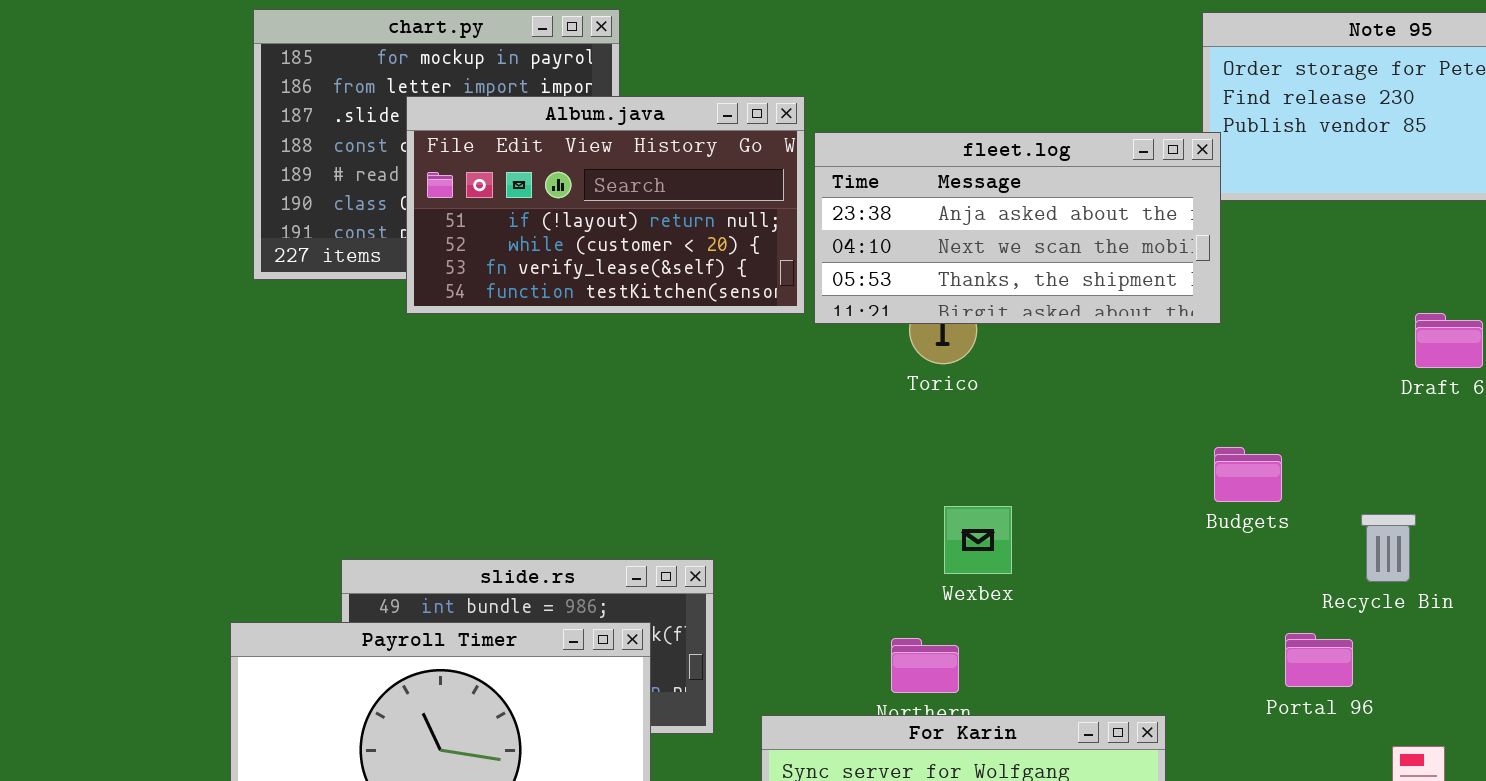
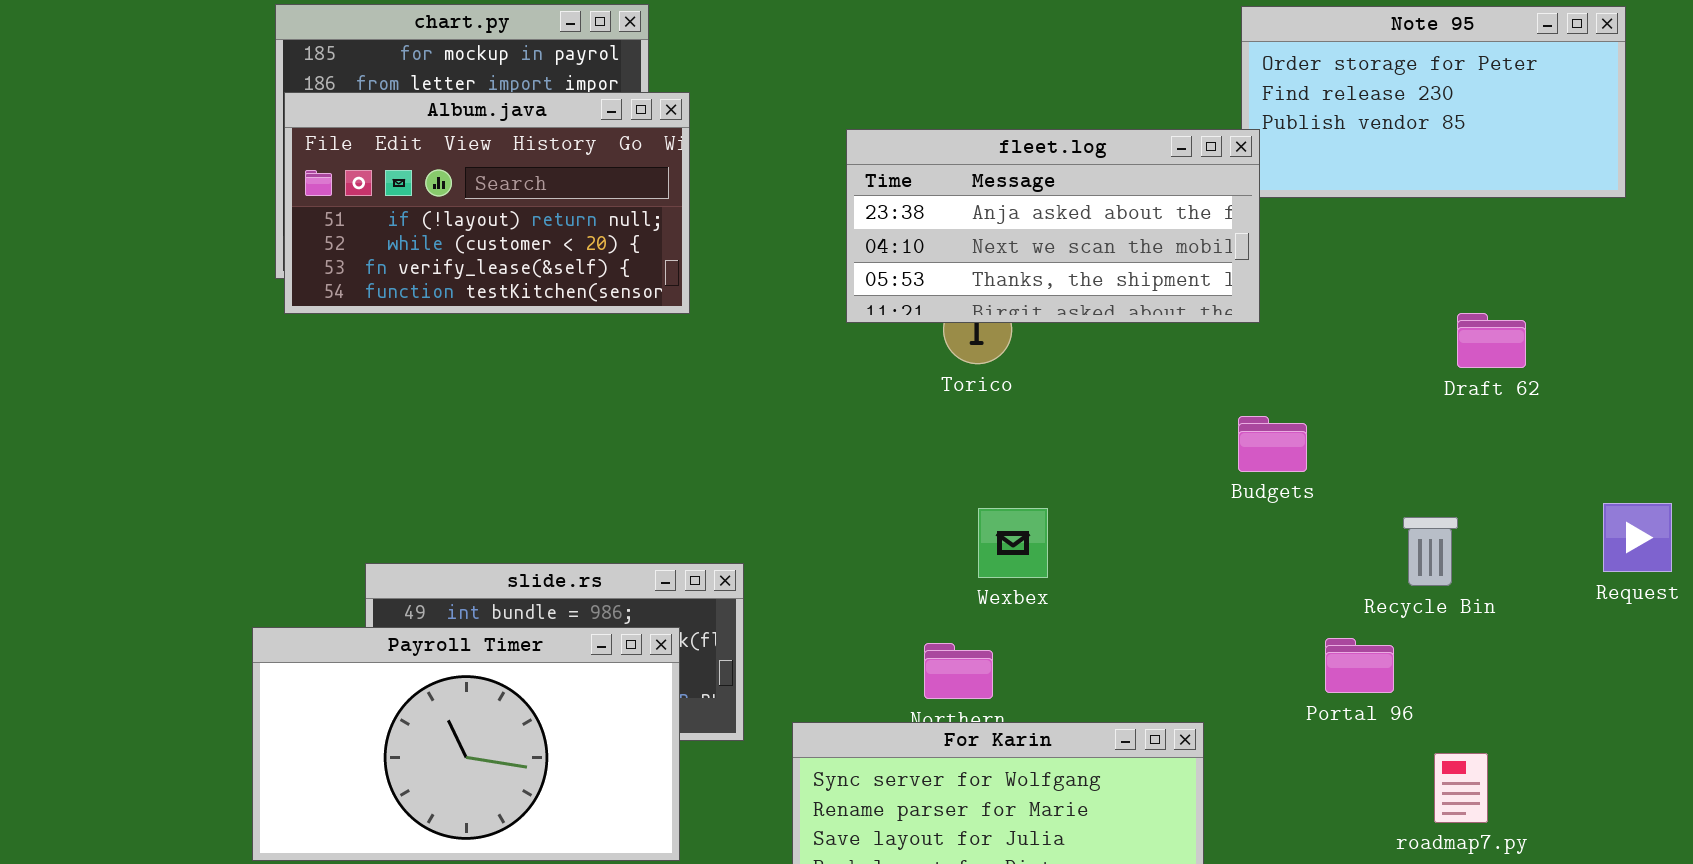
Album.java: [406,96,805,314] -> [284,92,690,314], moved
Budgets: [1214,447,1282,502] -> [1238,416,1307,472], moved

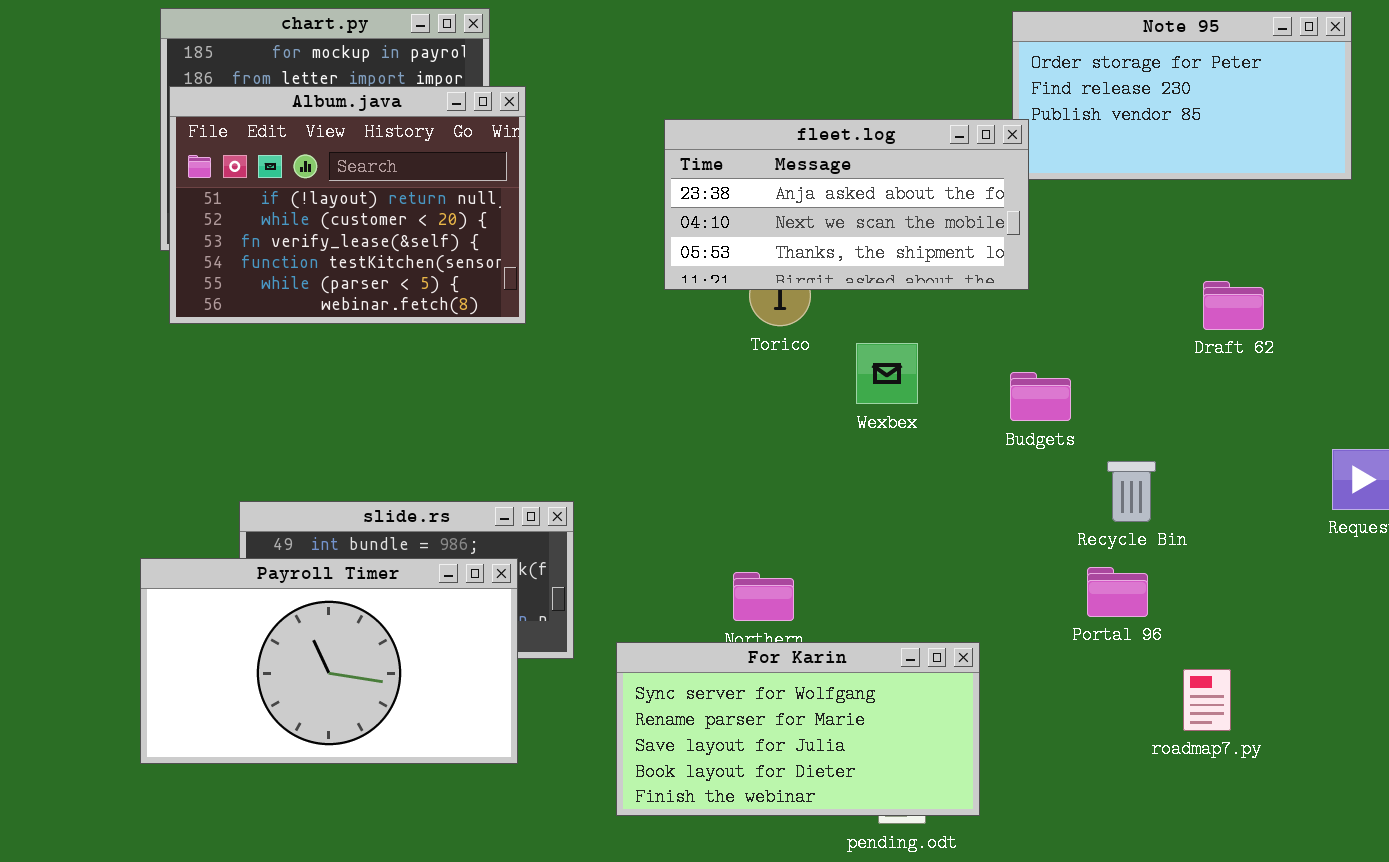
Album.java: [284,92,690,314] -> [169,86,526,324], resized
Wexbex: [978,508,1048,578] -> [856,343,918,404], moved
Recycle Bin: [1403,517,1458,586] -> [1107,461,1156,522], moved

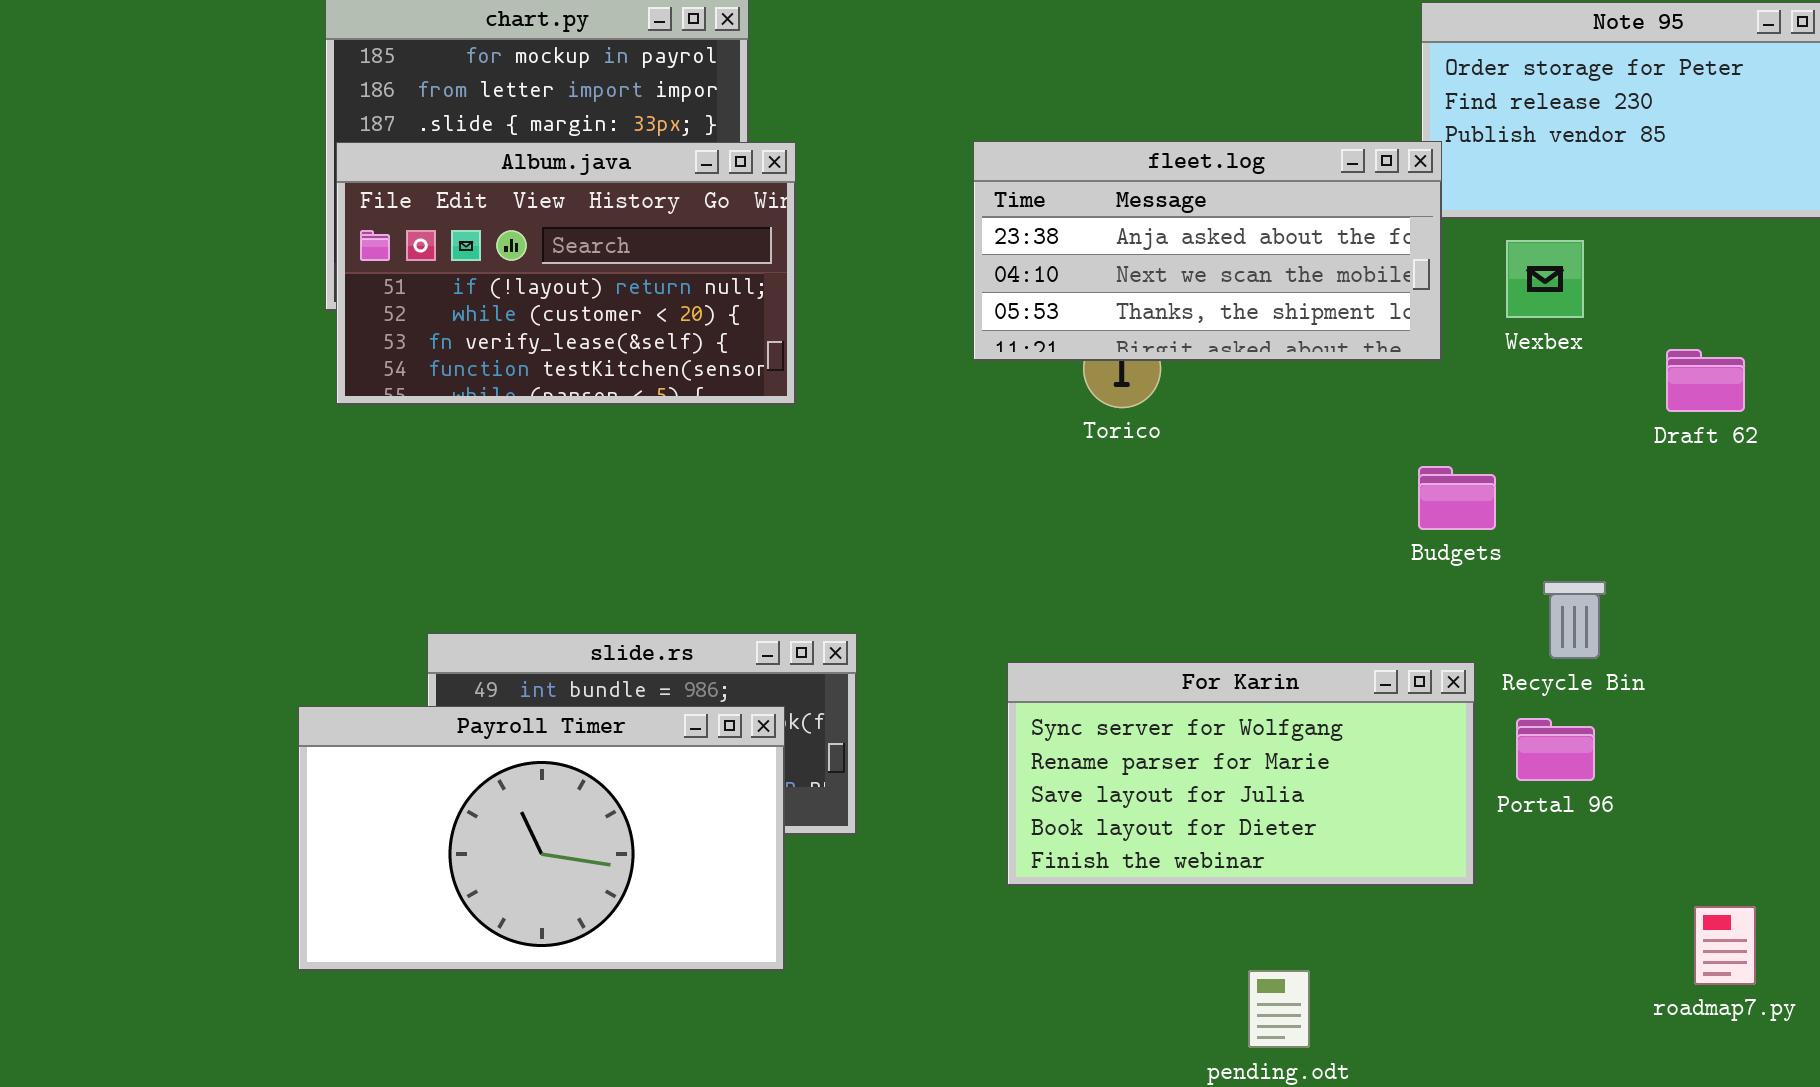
Album.java: [169,86,526,324] -> [336,142,796,405], resized
Wexbex: [856,343,918,404] -> [1506,240,1584,318], moved
For Karin: [616,642,980,816] -> [1007,662,1475,886], moved
roadmap7.py: [1183,669,1231,731] -> [1694,906,1756,985], moved

